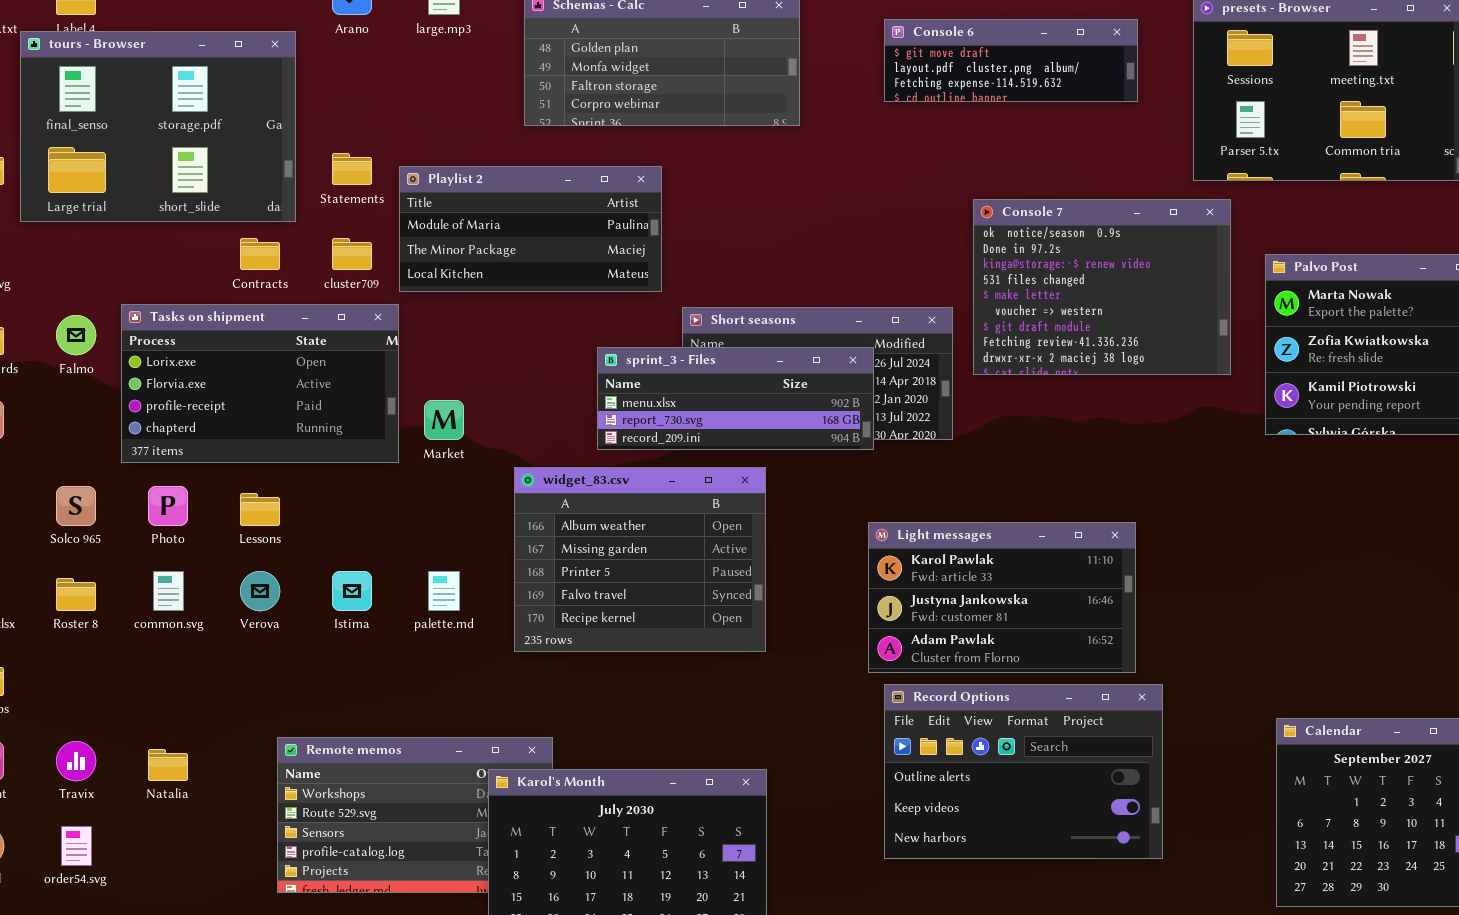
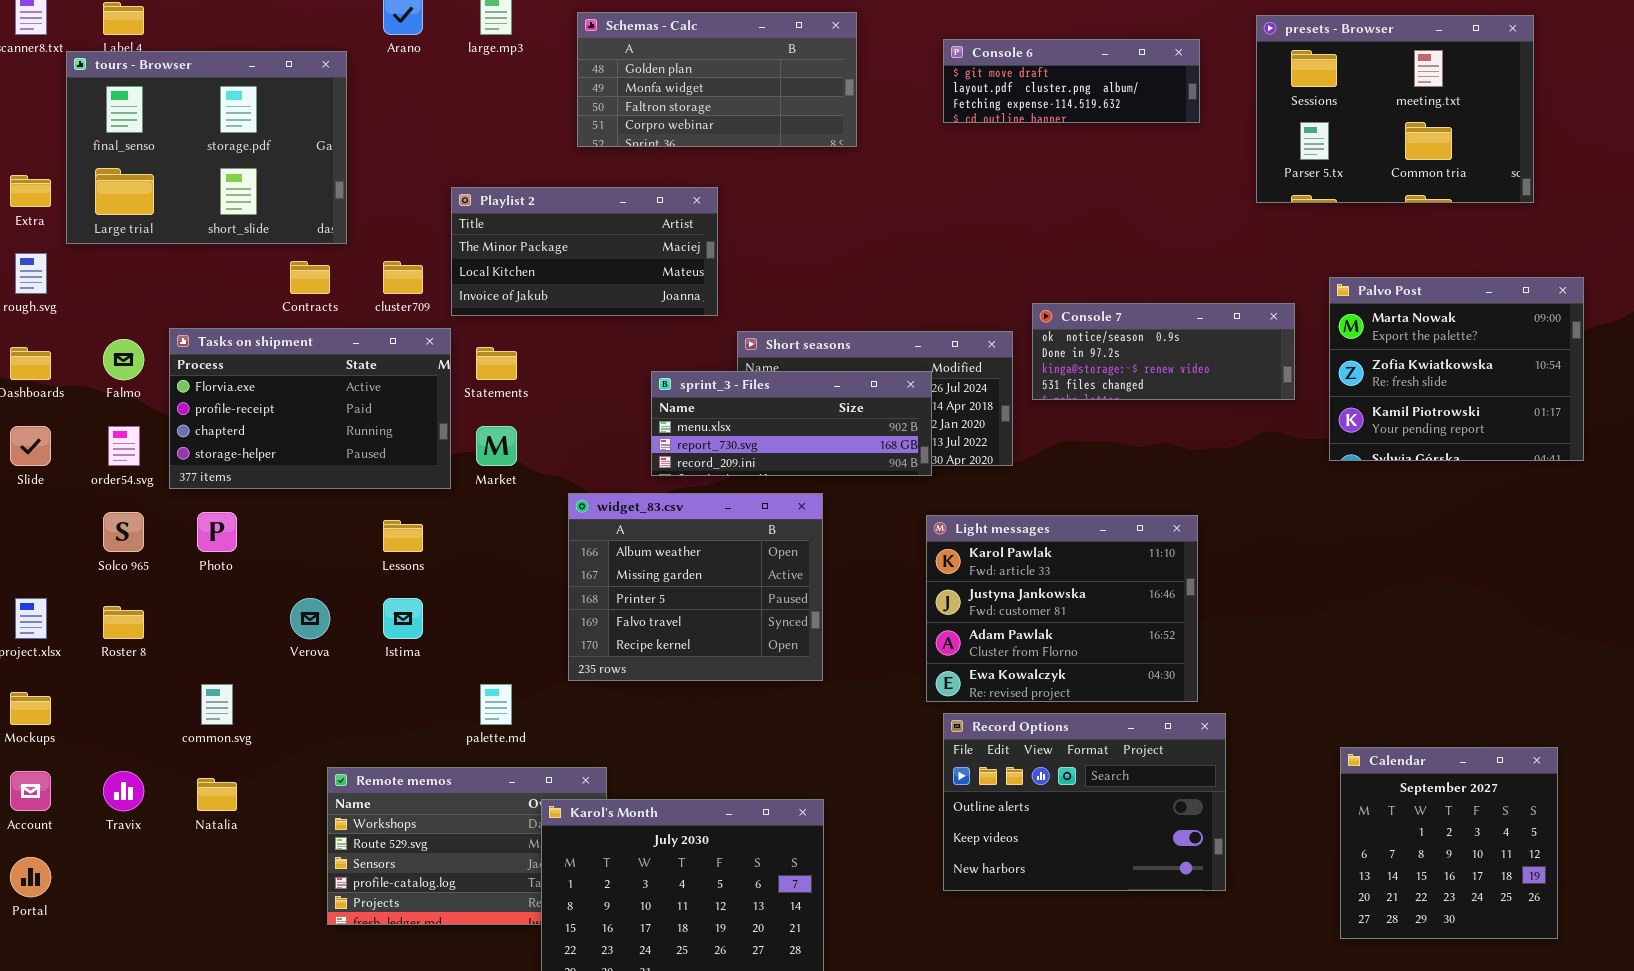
Statements: [332,153,372,185] -> [476,347,517,380], moved
Playlist 2: [399,166,662,292] -> [451,187,718,316], scrolled down 1 row
Console 7: [973,199,1231,375] -> [1032,303,1295,400], resized
Tasks on shipment: [121,304,399,463] -> [169,328,451,489], scrolled down 1 row
Lessons: [240,493,280,526] -> [383,520,423,552], moved
Light messages: [868,522,1136,673] -> [926,515,1198,702], resized
common.svg: [153,571,184,611] -> [201,684,233,725], moved
palette.md: [428,571,460,611] -> [480,684,512,725], moved
order54.svg: [61,826,92,866] -> [108,426,140,466], moved

